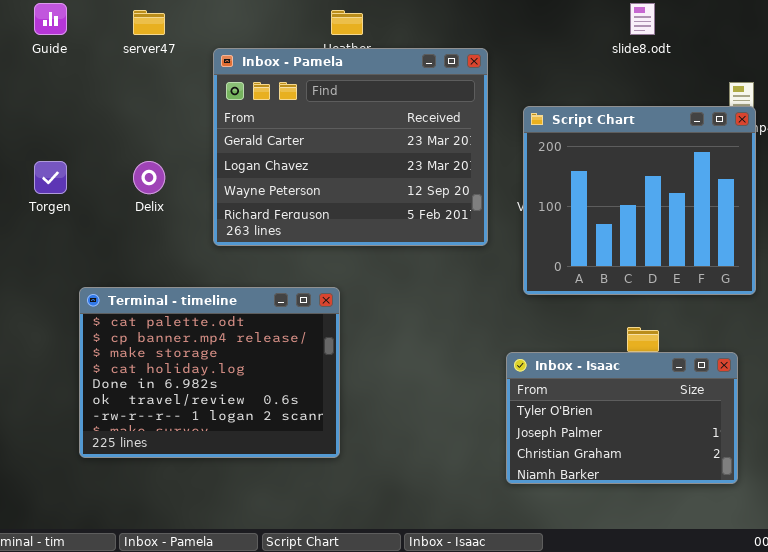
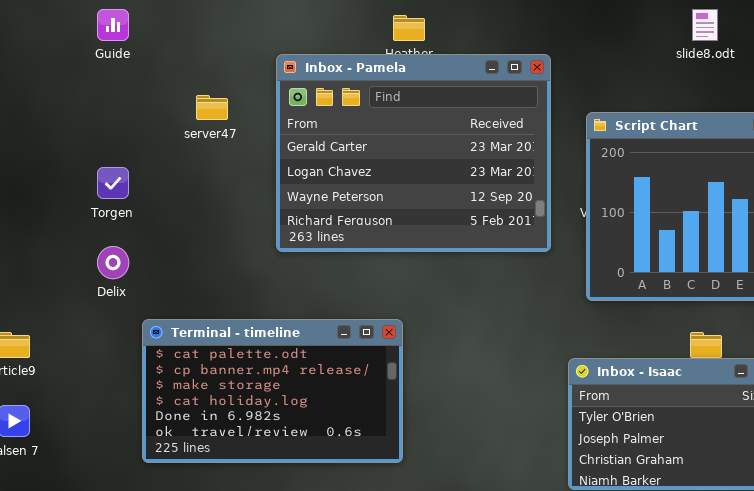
server47: [133,10,165,35] -> [196,95,228,120], moved
Delix: [133,161,165,194] -> [97,246,129,279], moved
Terminal - timeline: [79,287,340,458] -> [142,319,403,463], resized

